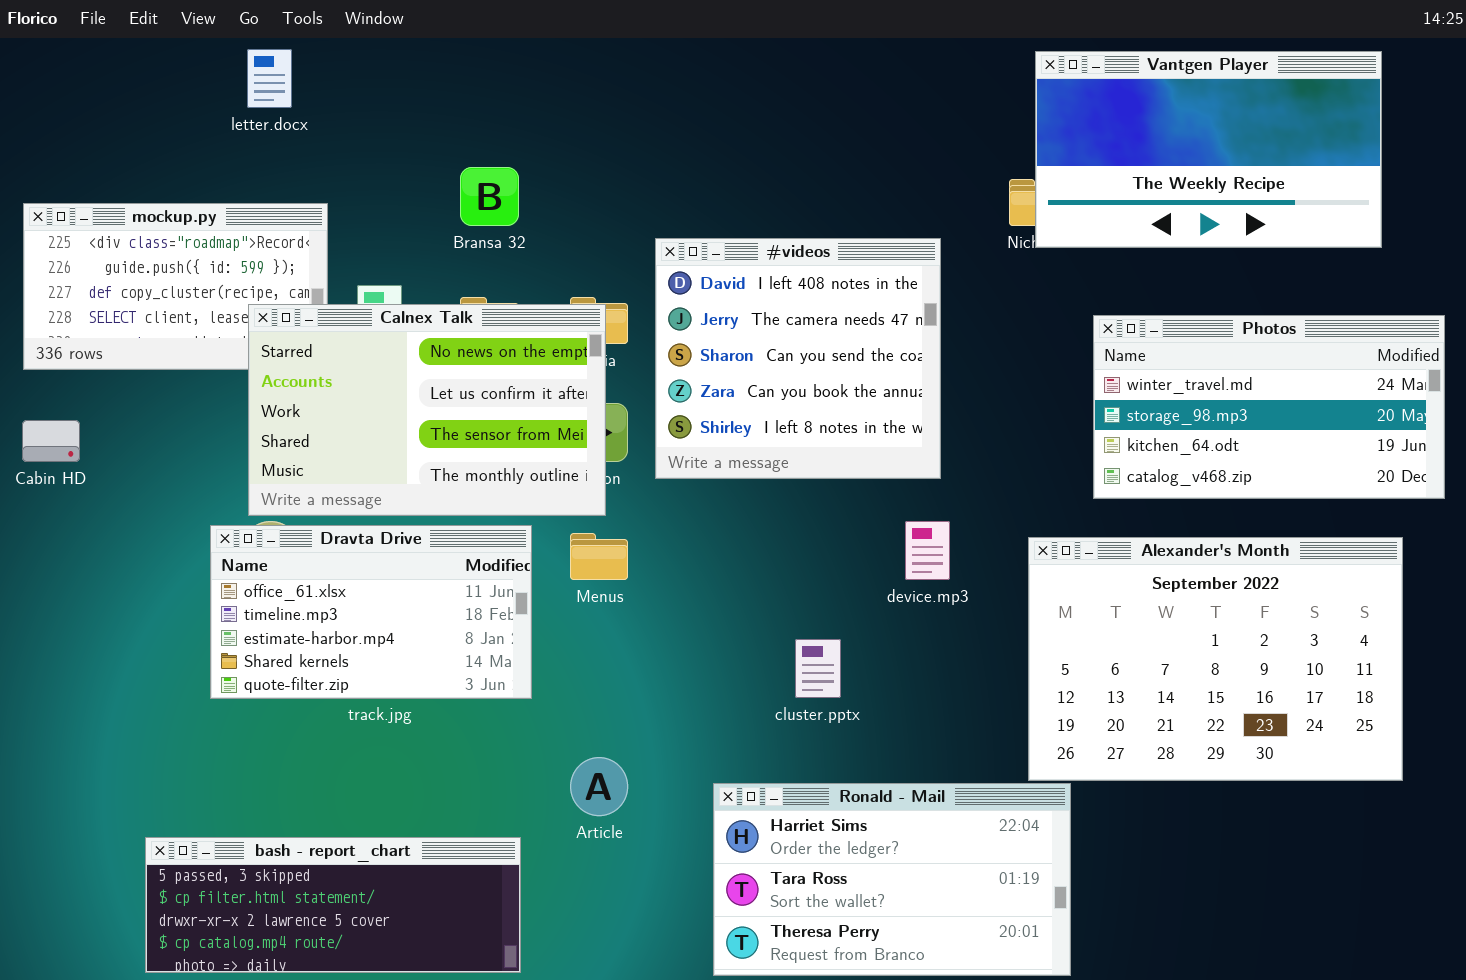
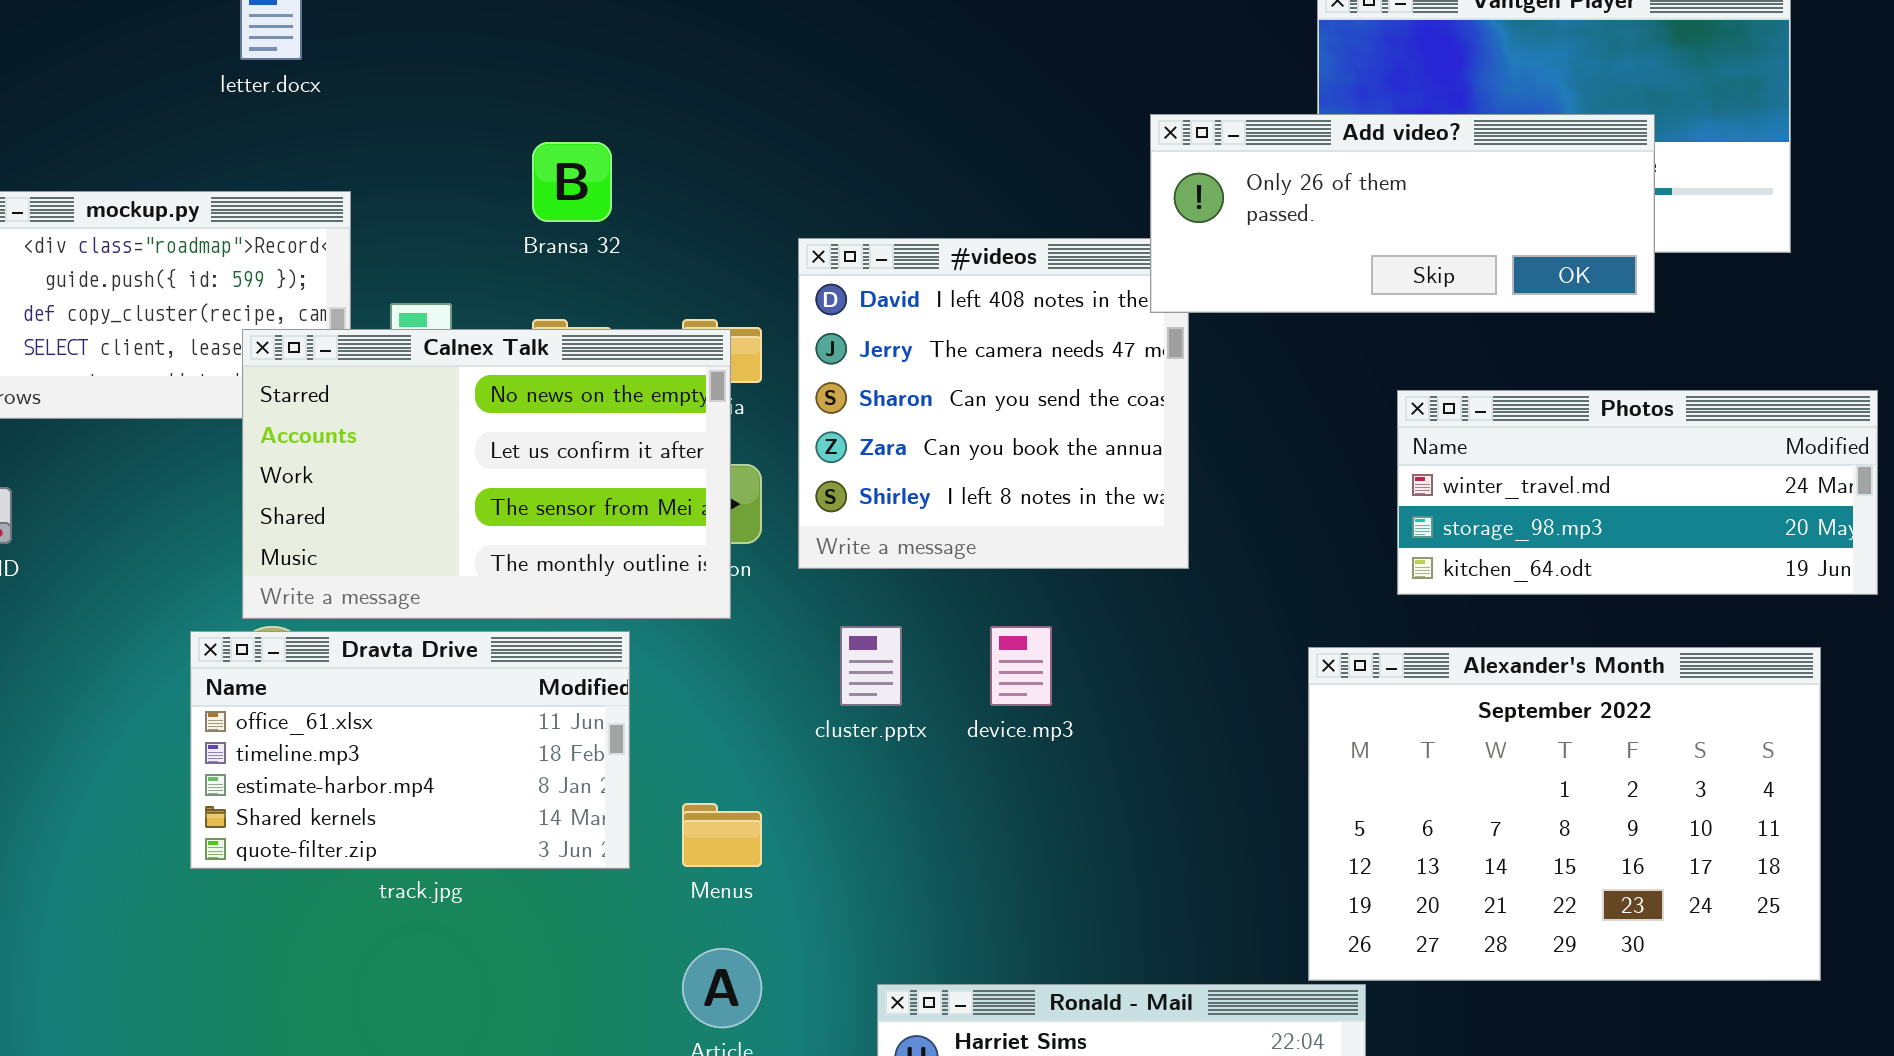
Add video?: none -> [1150,114,1655,313], opened
Photos: [1093,315,1445,499] -> [1397,390,1878,595], resized
device.mp3: [905,521,950,580] -> [990,626,1052,706], moved
Menus: [570,533,628,580] -> [682,803,762,867], moved
cluster.pptx: [795,639,841,698] -> [840,626,902,706], moved

